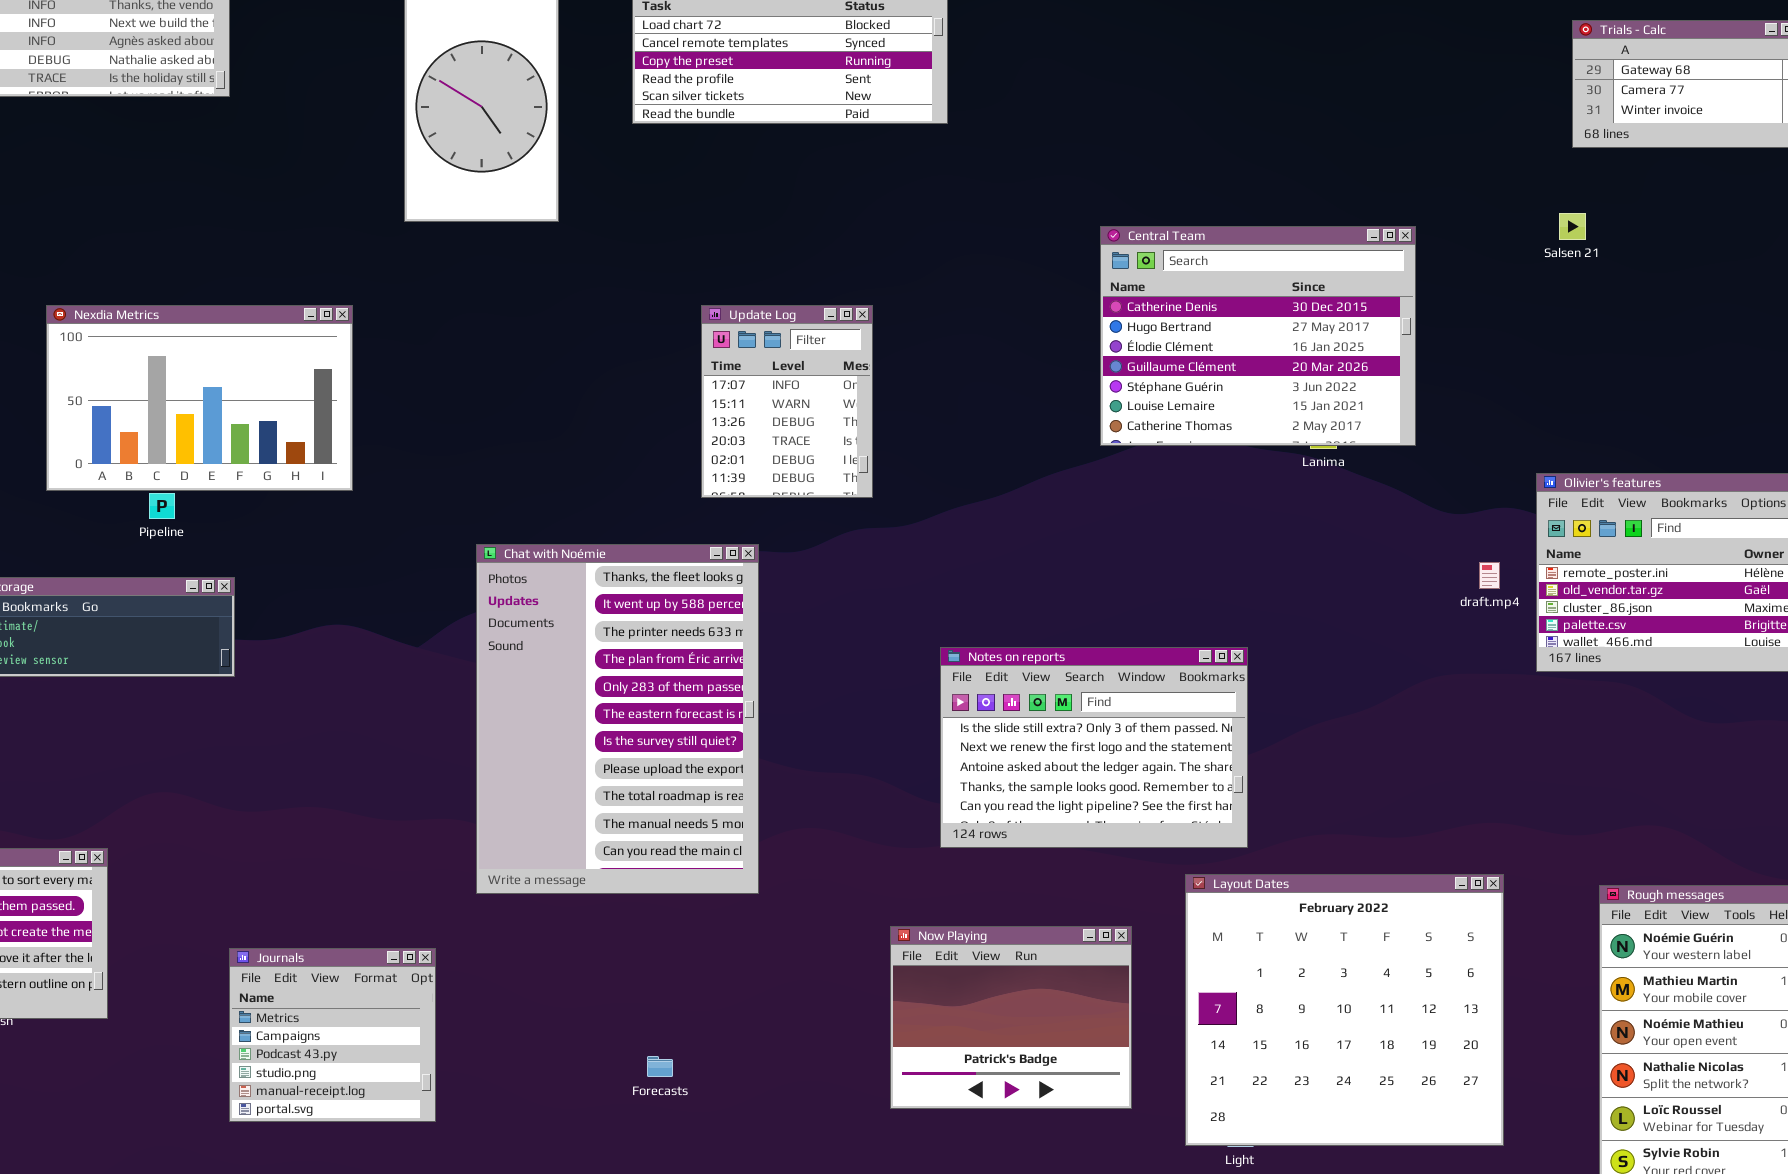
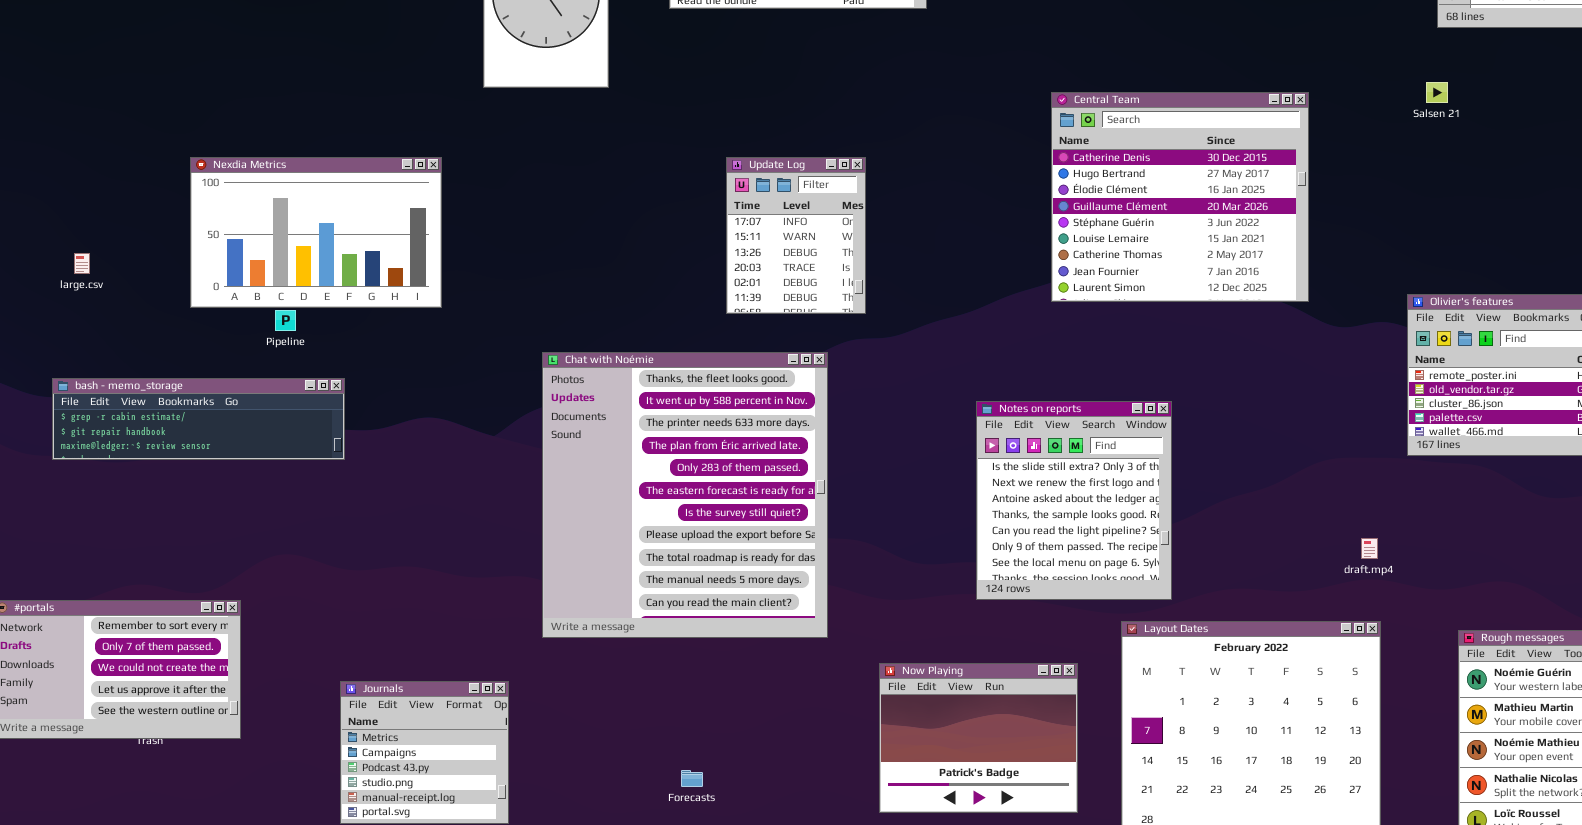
Central Team: [1100,226,1416,446] -> [1051,92,1309,302], resized
Chat with Noémie: [476,544,759,894] -> [542,352,828,638], resized
draft.mp4: [1479,562,1500,589] -> [1361,538,1378,559], moved
Notes on reports: [940,647,1248,848] -> [976,401,1172,600], resized

